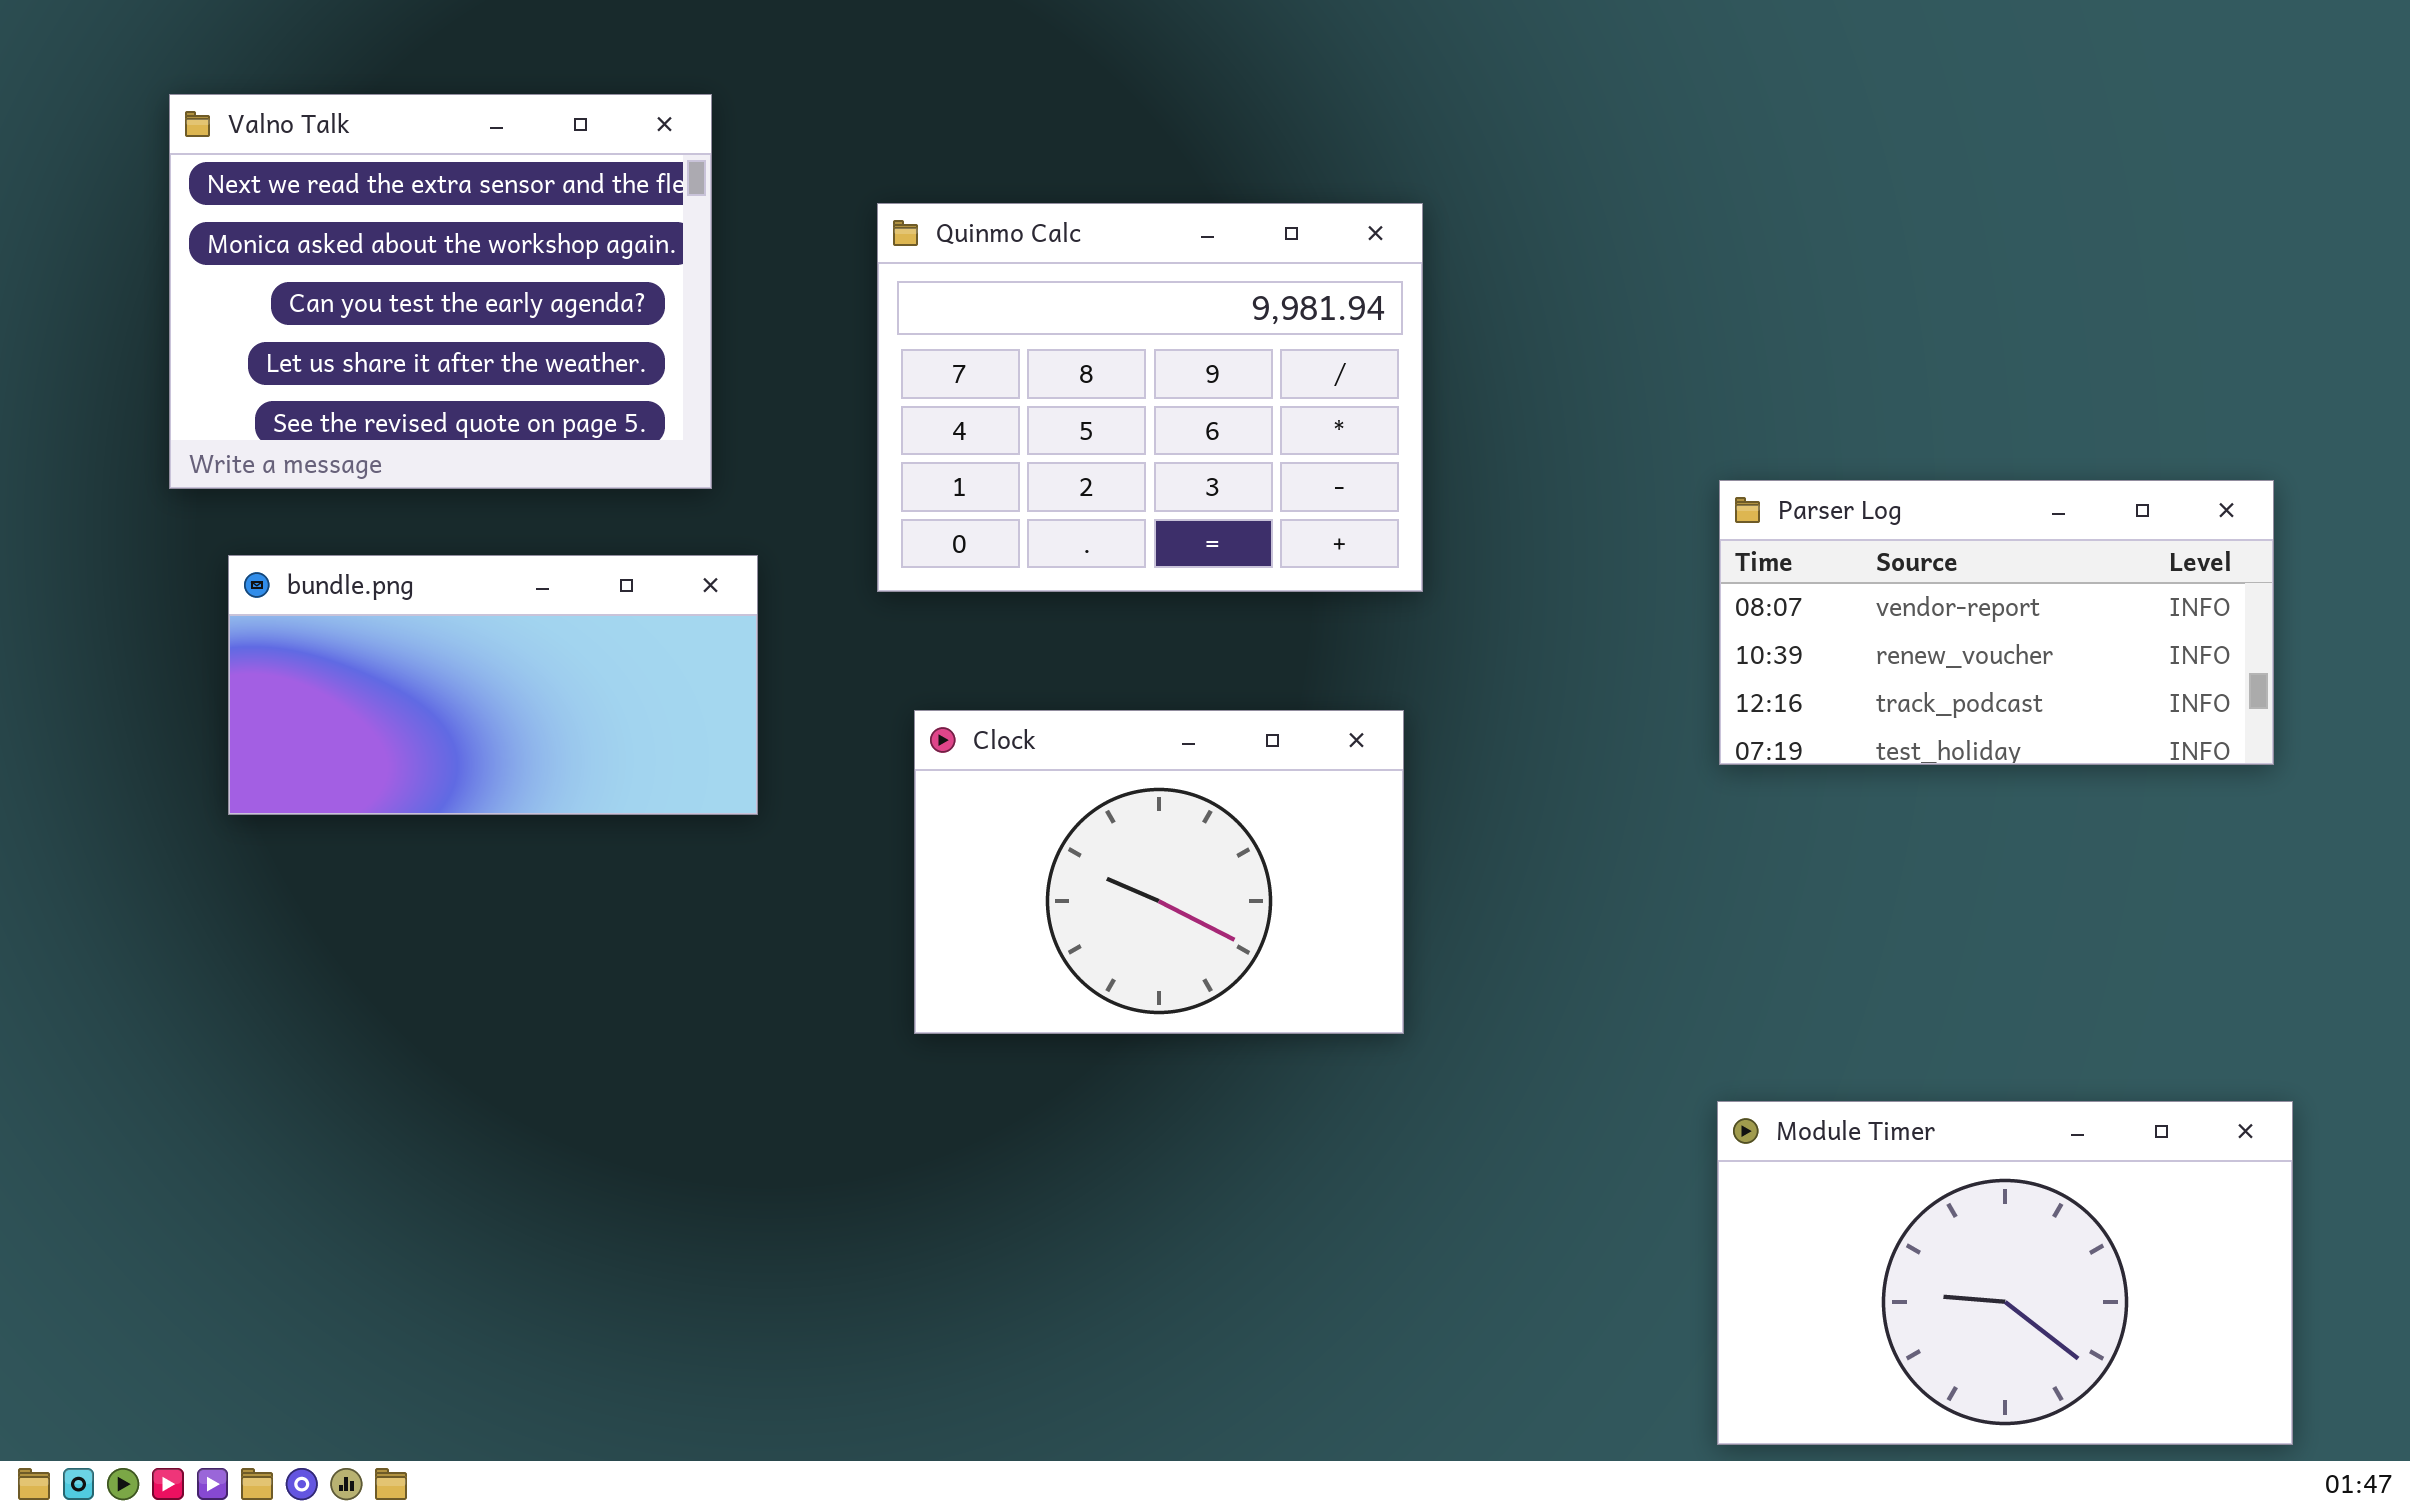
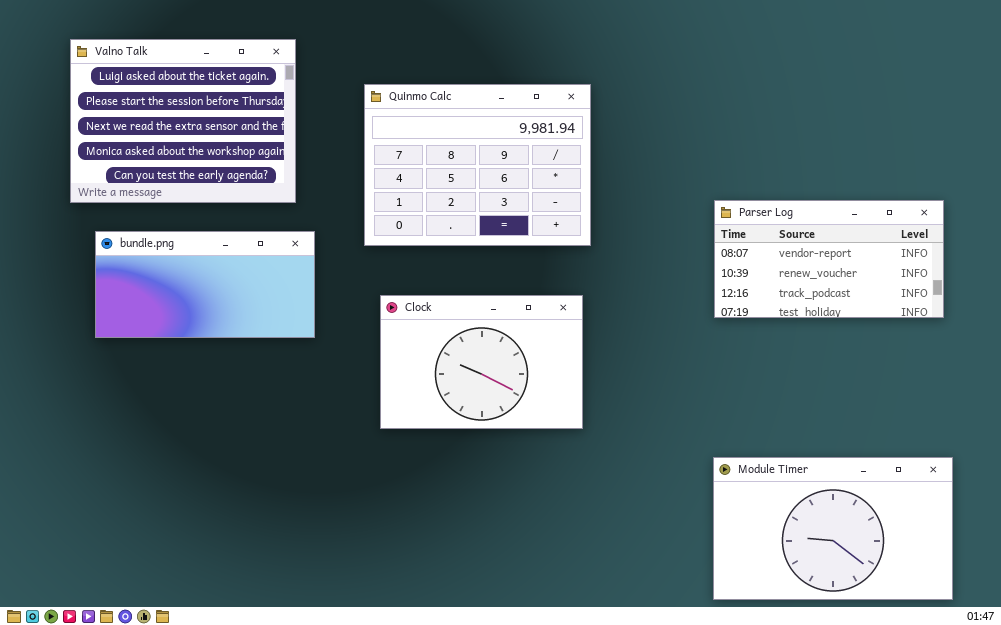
Valno Talk: [169,94,712,489] -> [70,39,296,203], scrolled up 2 rows

